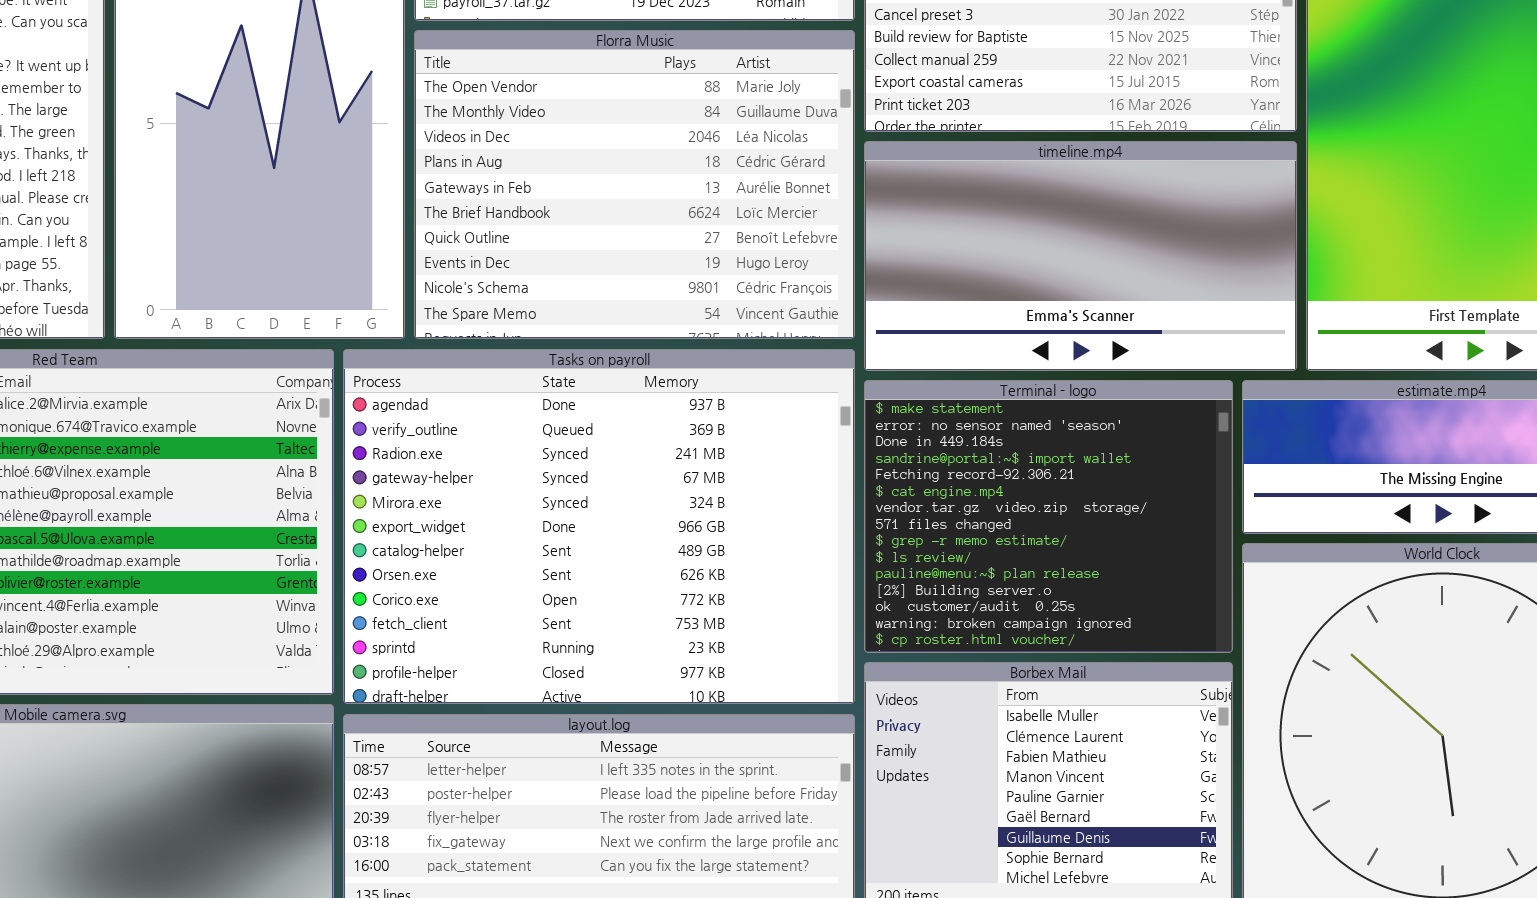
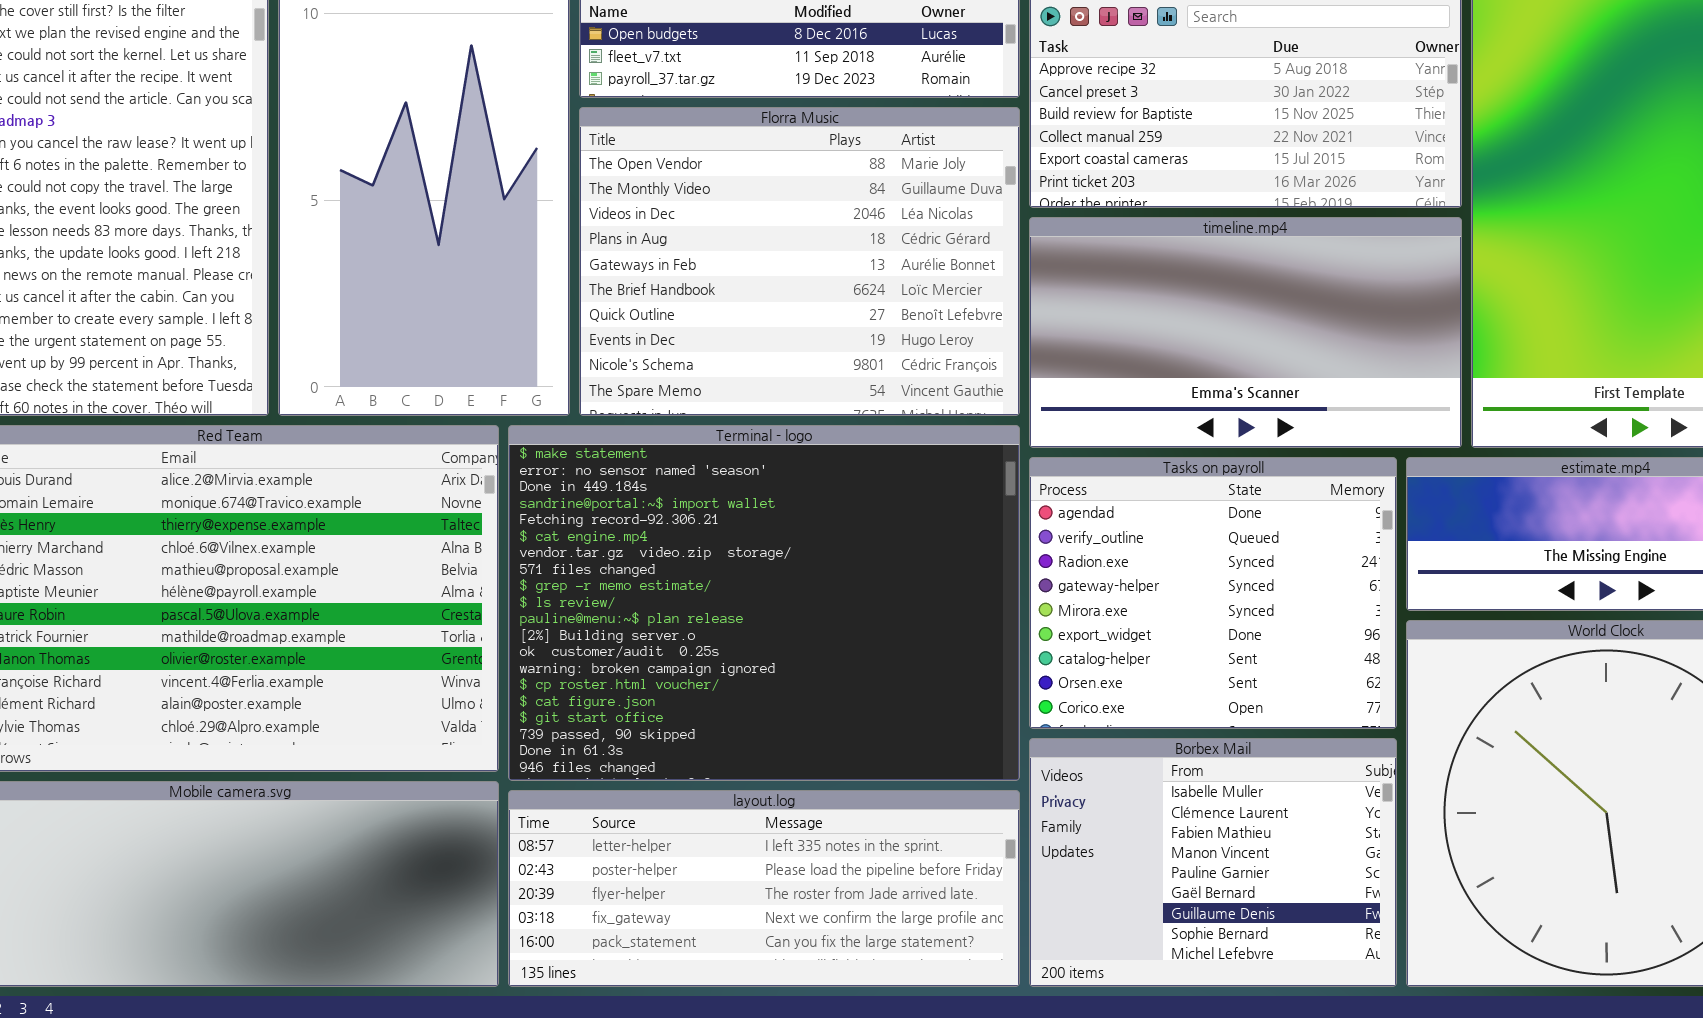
Tasks on payroll: [343,349,855,704] -> [1029,457,1397,729], moved, resized
Terminal - logo: [864,380,1233,653] -> [508,425,1020,781], moved, resized

